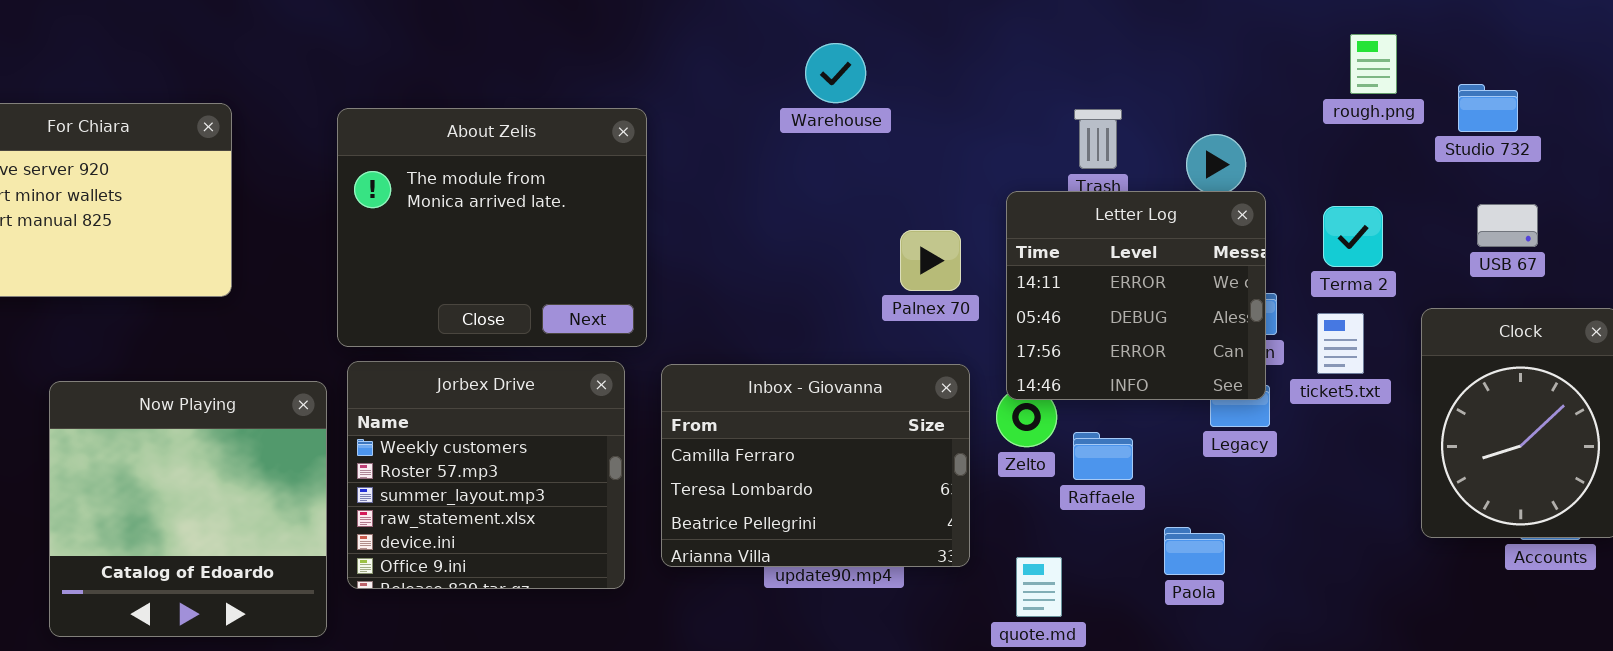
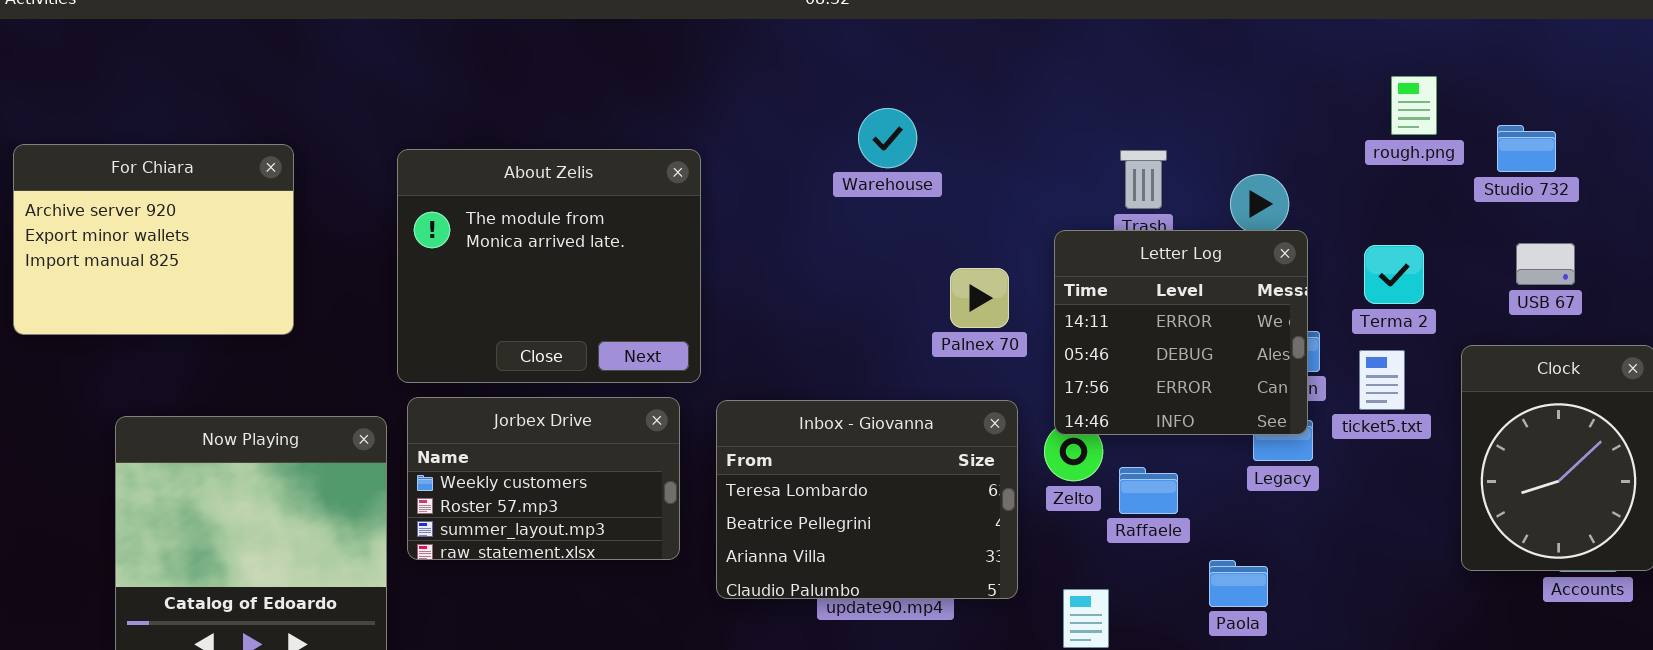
Warehouse: [805,43,866,103] -> [858,108,917,168], moved
Jorbex Drive: [347,361,625,589] -> [407,397,680,560], resized
Inbox - Giovanna: [661,364,970,567] -> [716,400,1018,599], scrolled down 1 row

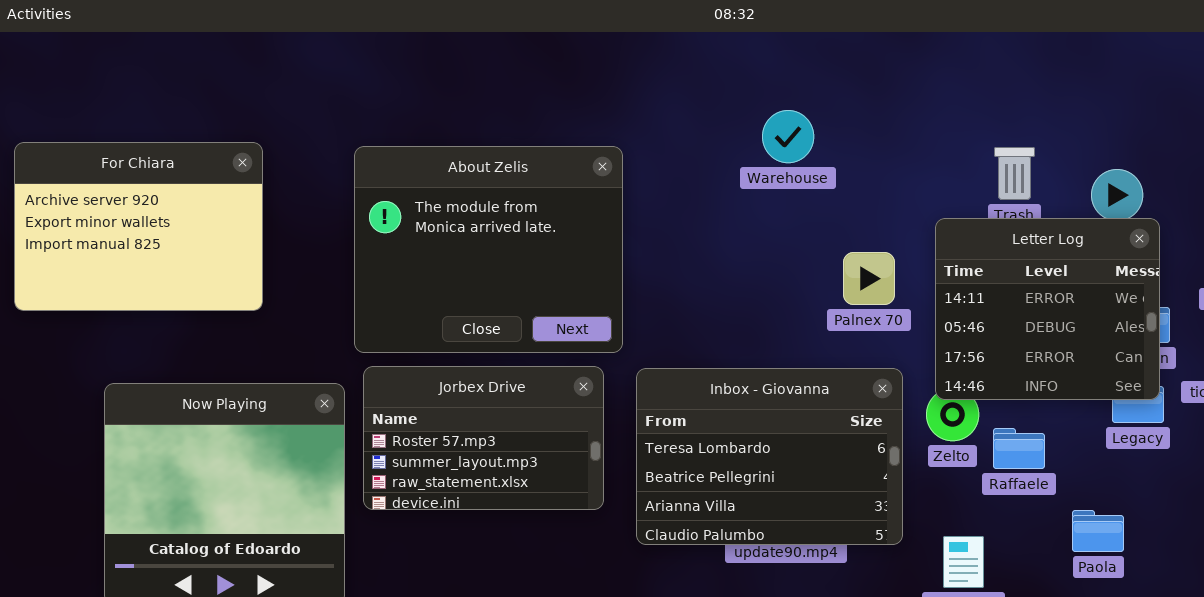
Jorbex Drive: [407,397,680,560] -> [363,366,604,510], scrolled down 1 row

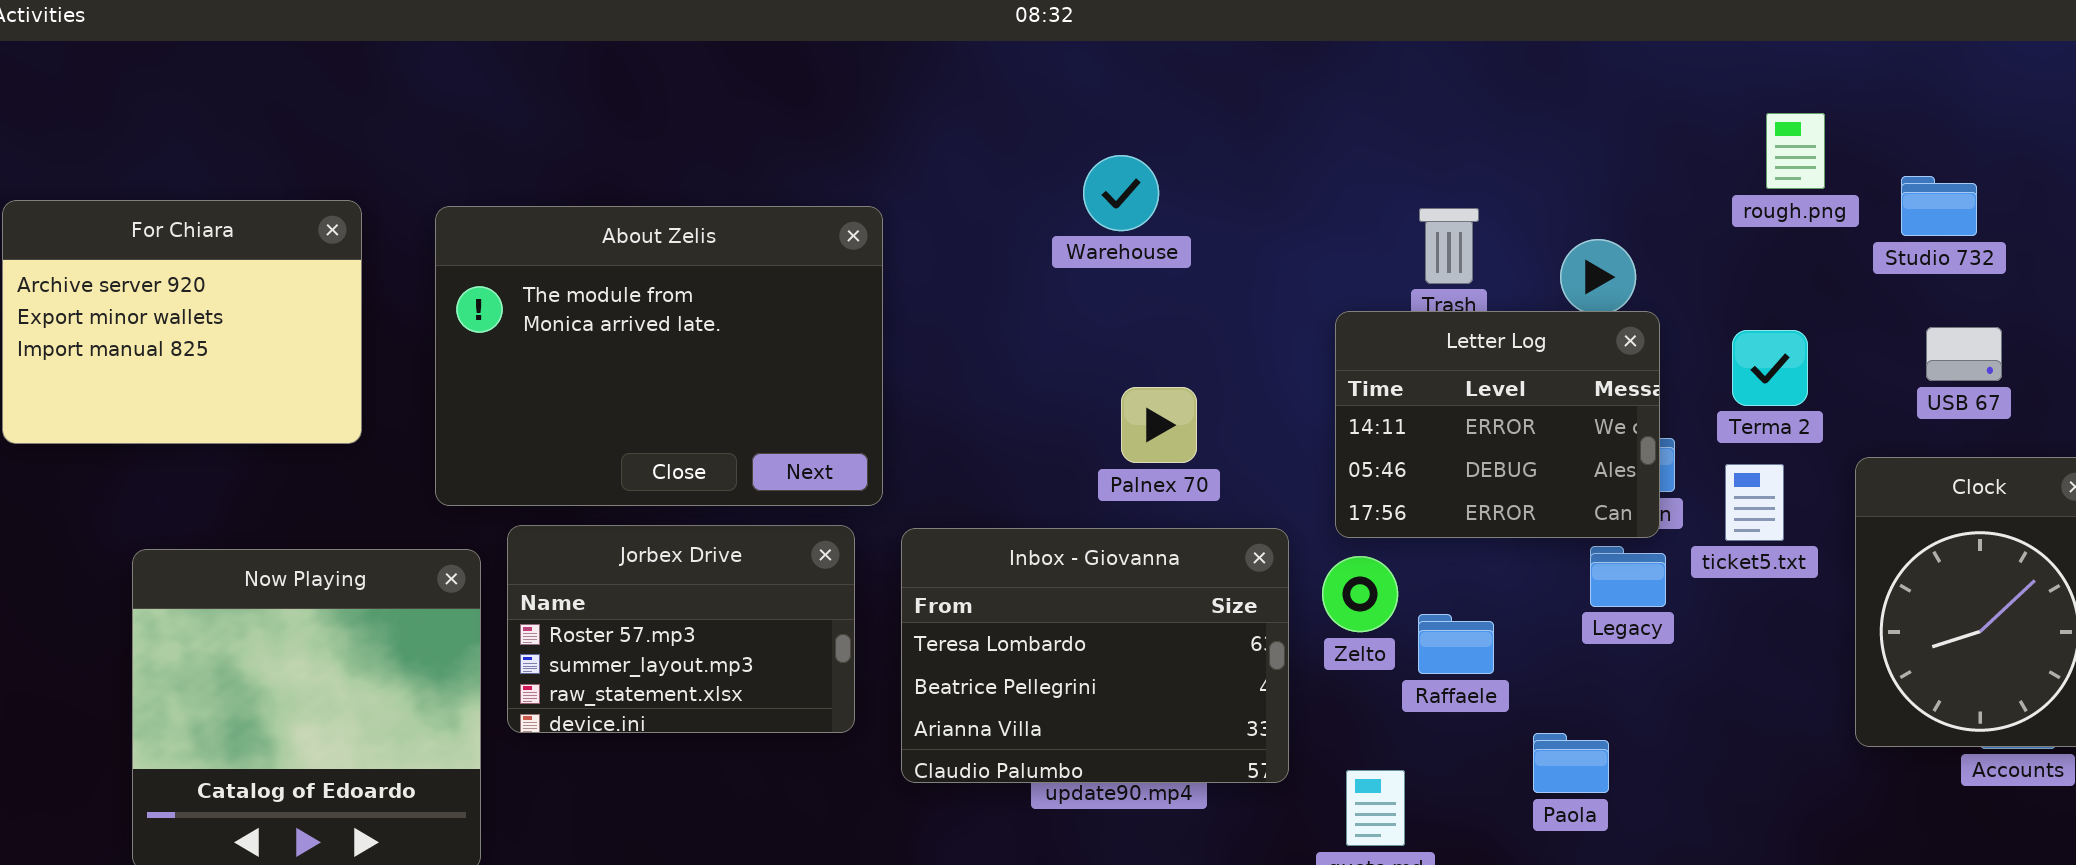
About Zelis: [354,146,623,353] -> [435,206,883,506], resized
Letter Log: [935,218,1160,400] -> [1335,311,1660,538], resized
Palnex 70: [843,252,895,305] -> [1121,387,1197,463], moved

